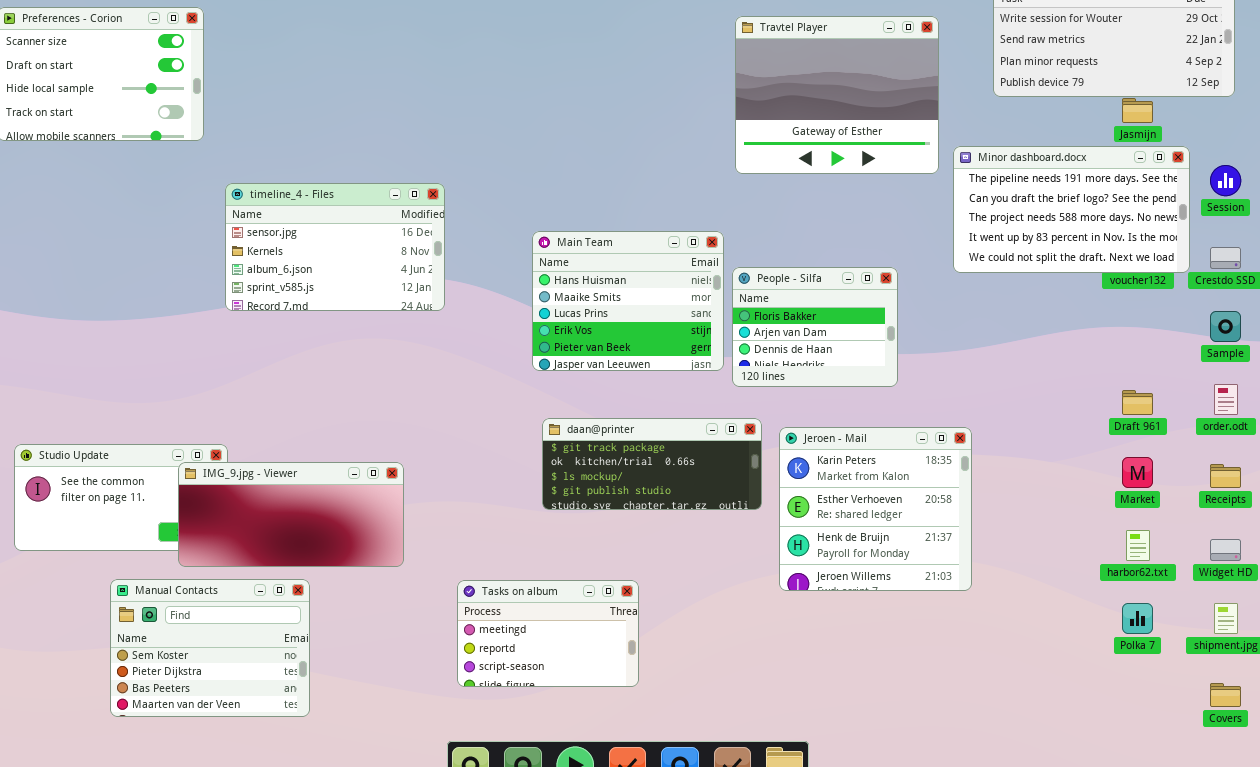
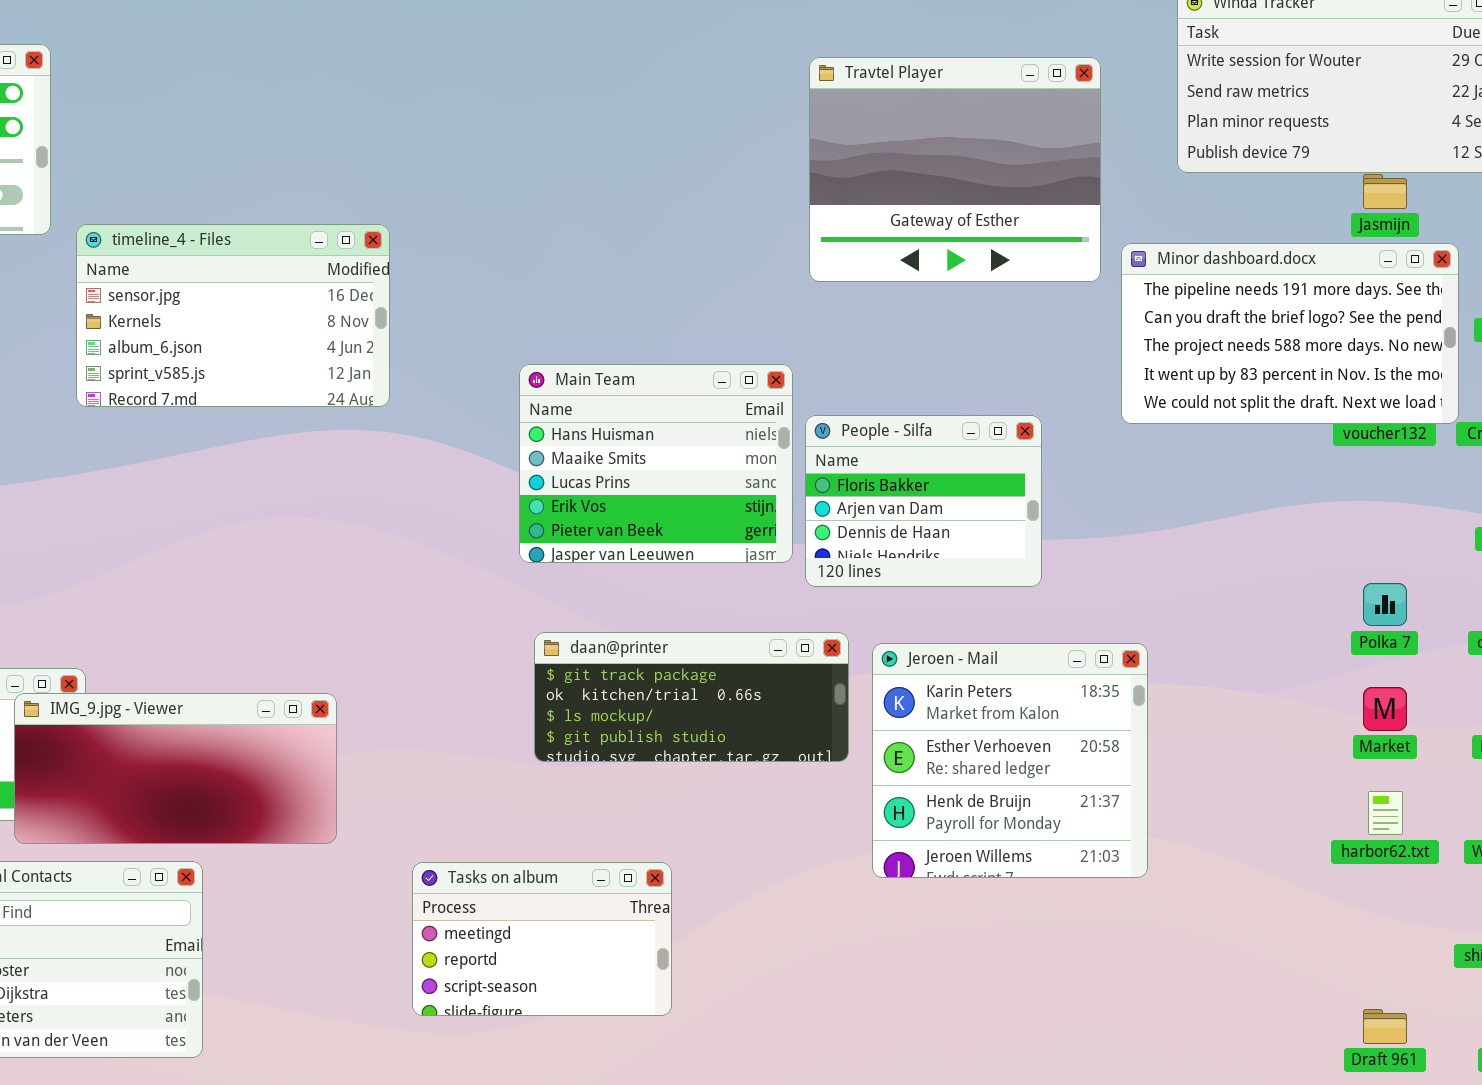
timeline_4 - Files: [225,183,445,311] -> [76,224,390,407], moved
Draft 961: [1122,390,1153,415] -> [1363,1009,1407,1044], moved
Polka 7: [1122,603,1153,634] -> [1363,583,1407,626], moved

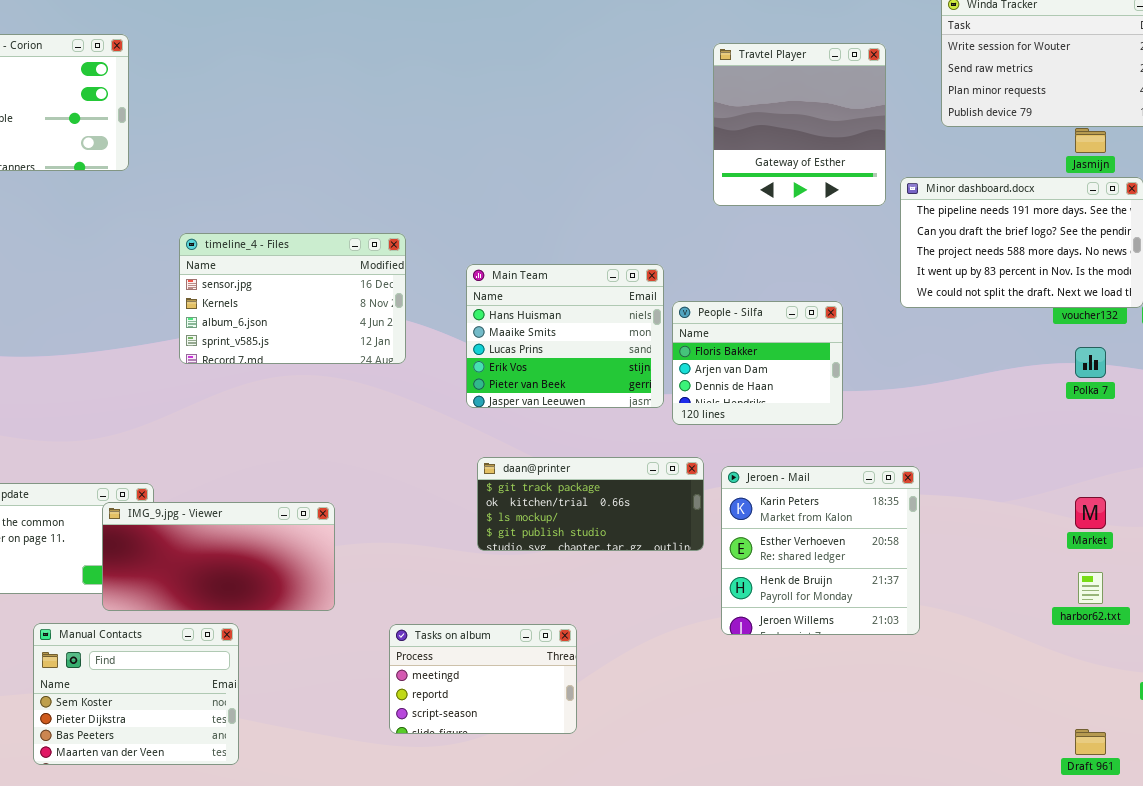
Travtel Player: [809,57,1101,282] -> [713,43,886,206], resized
timeline_4 - Files: [76,224,390,407] -> [179,233,406,364], moved
Polka 7: [1363,583,1407,626] -> [1075,347,1106,378], moved

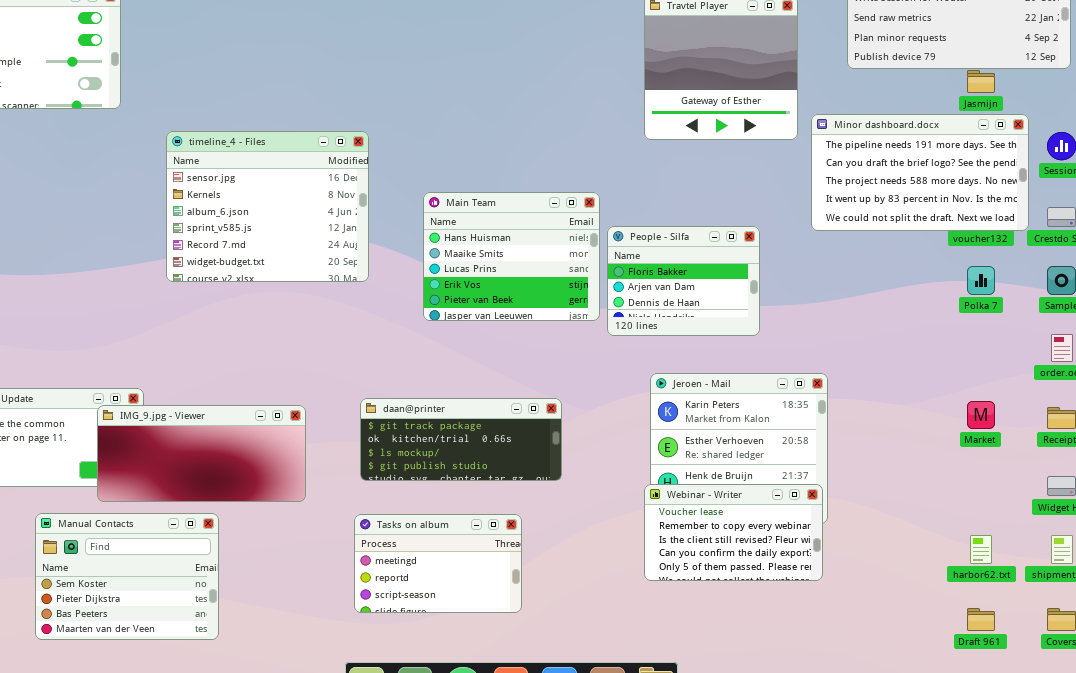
timeline_4 - Files: [179,233,406,364] -> [166,131,369,282], resized
daan@printer: [477,457,704,551] -> [360,398,562,481], moved
harbor62.txt: [1078,572,1103,604] -> [970,535,992,564], moved
Webinar - Writer: none -> [644,484,823,581], opened

